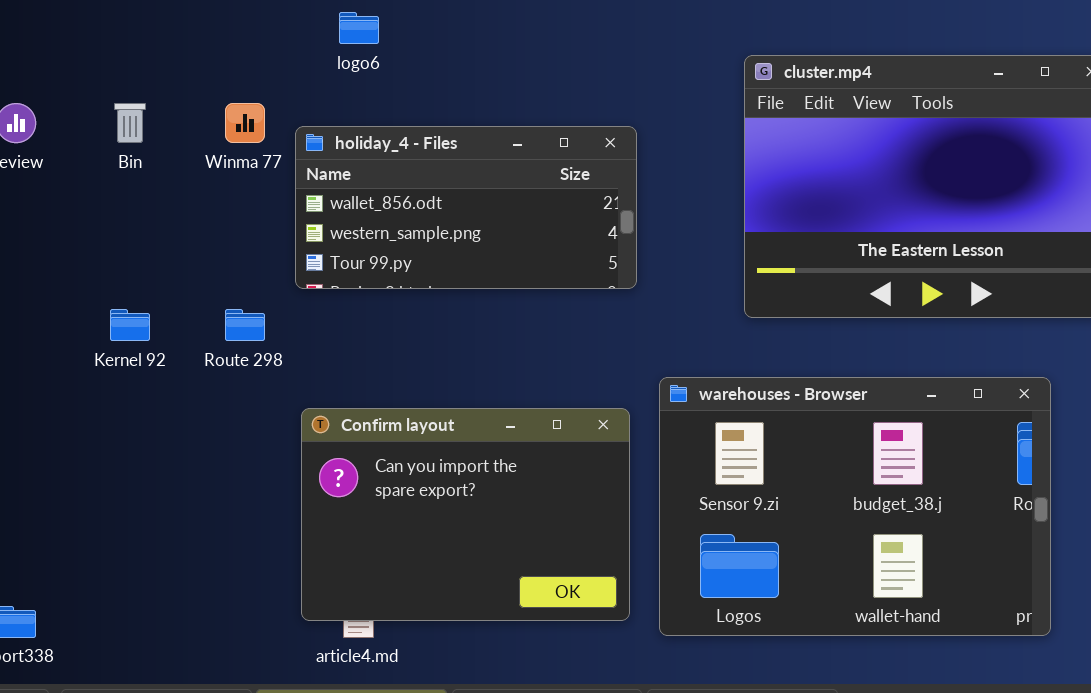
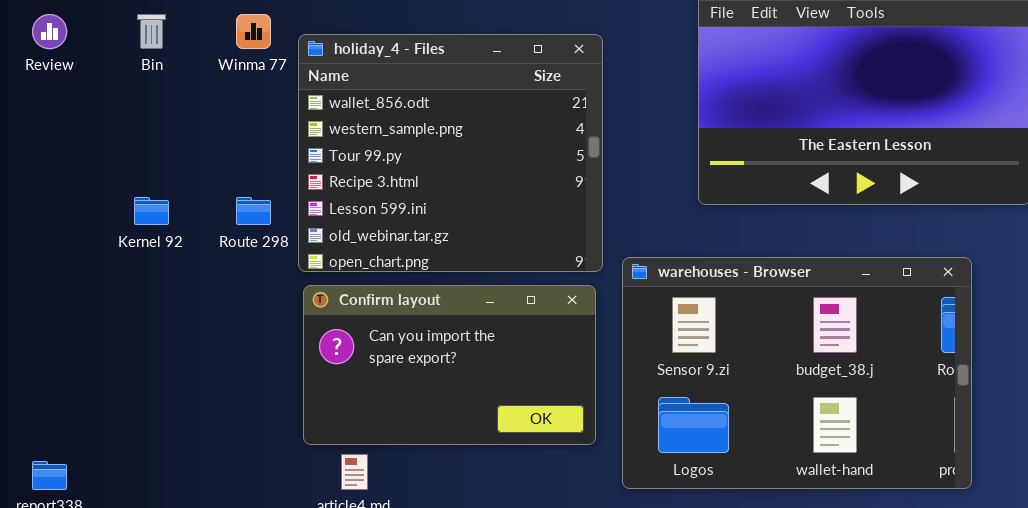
holiday_4 - Files: [295,126,637,289] -> [298,34,603,272], resized
Confirm layout: [301,408,630,621] -> [303,285,596,445], resized

